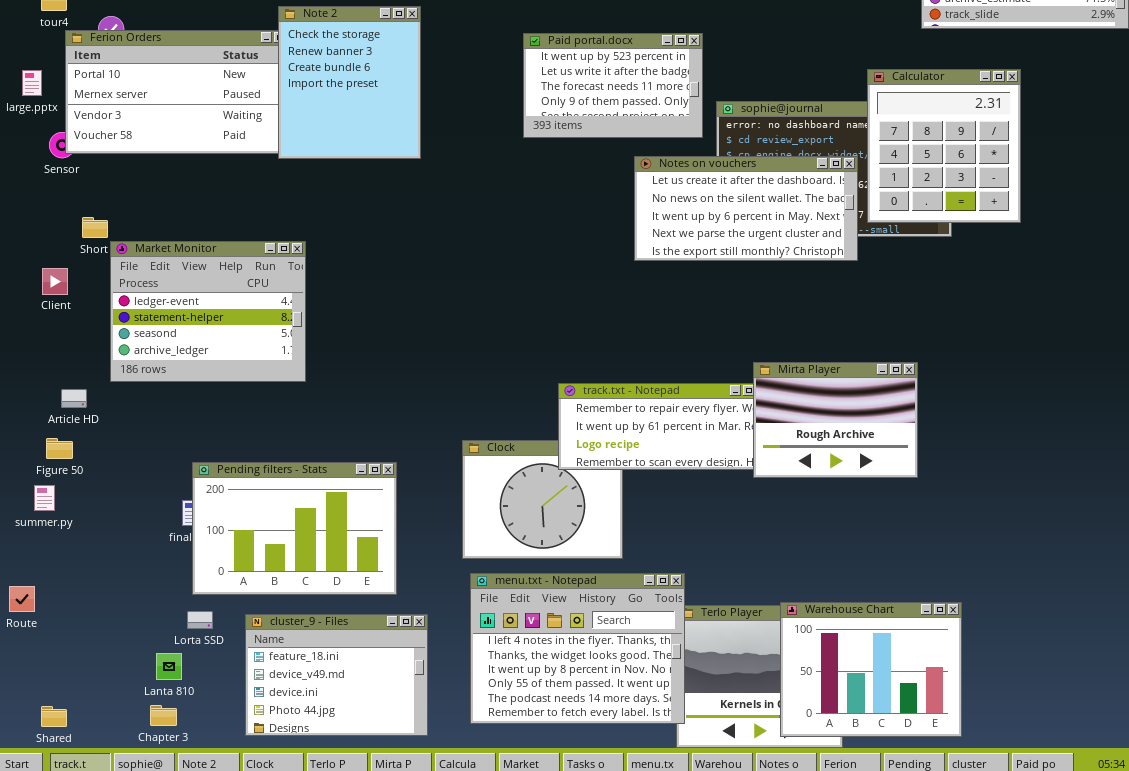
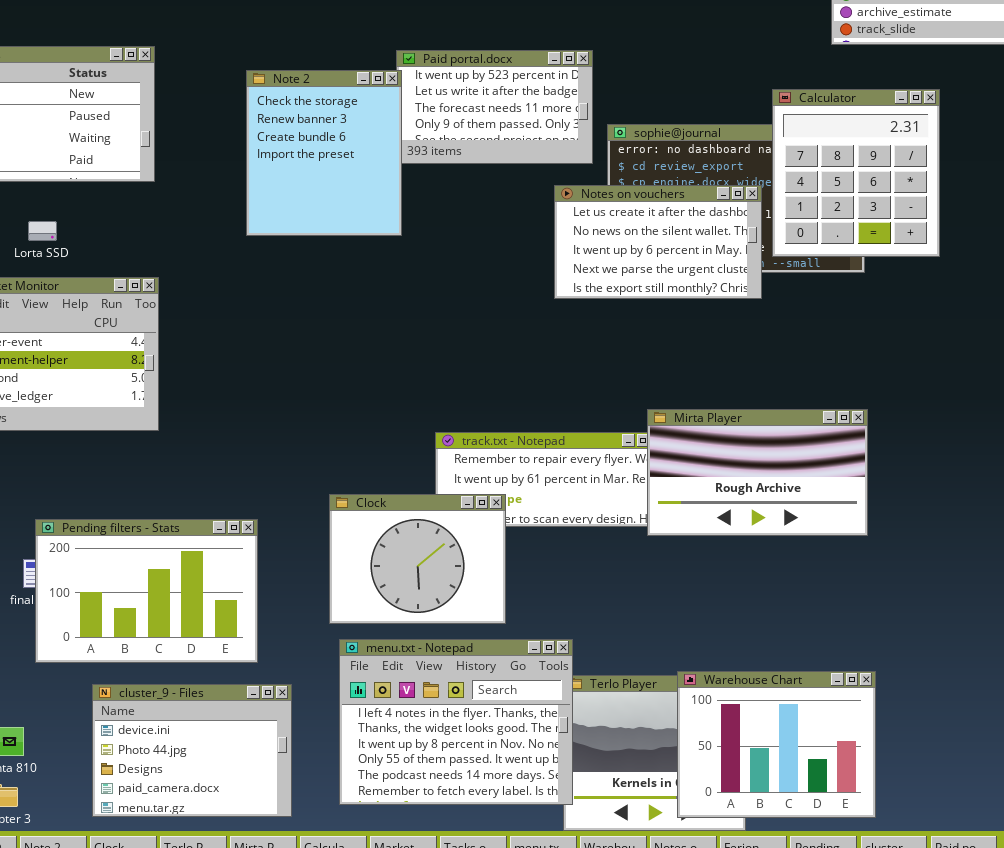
Note 2: [278,6,421,159] -> [246,70,402,236], moved
Notes on vouchers: [634,156,858,261] -> [554,185,762,299], resized
Mirta Player: [753,362,918,478] -> [647,409,868,536], resized
Clock: [462,440,623,559] -> [329,494,506,624], raised
Lorta SSD: [187,611,213,629] -> [28,221,57,241], moved
cluster_9 - Files: [245,614,428,736] -> [92,684,292,817], scrolled down 2 rows

